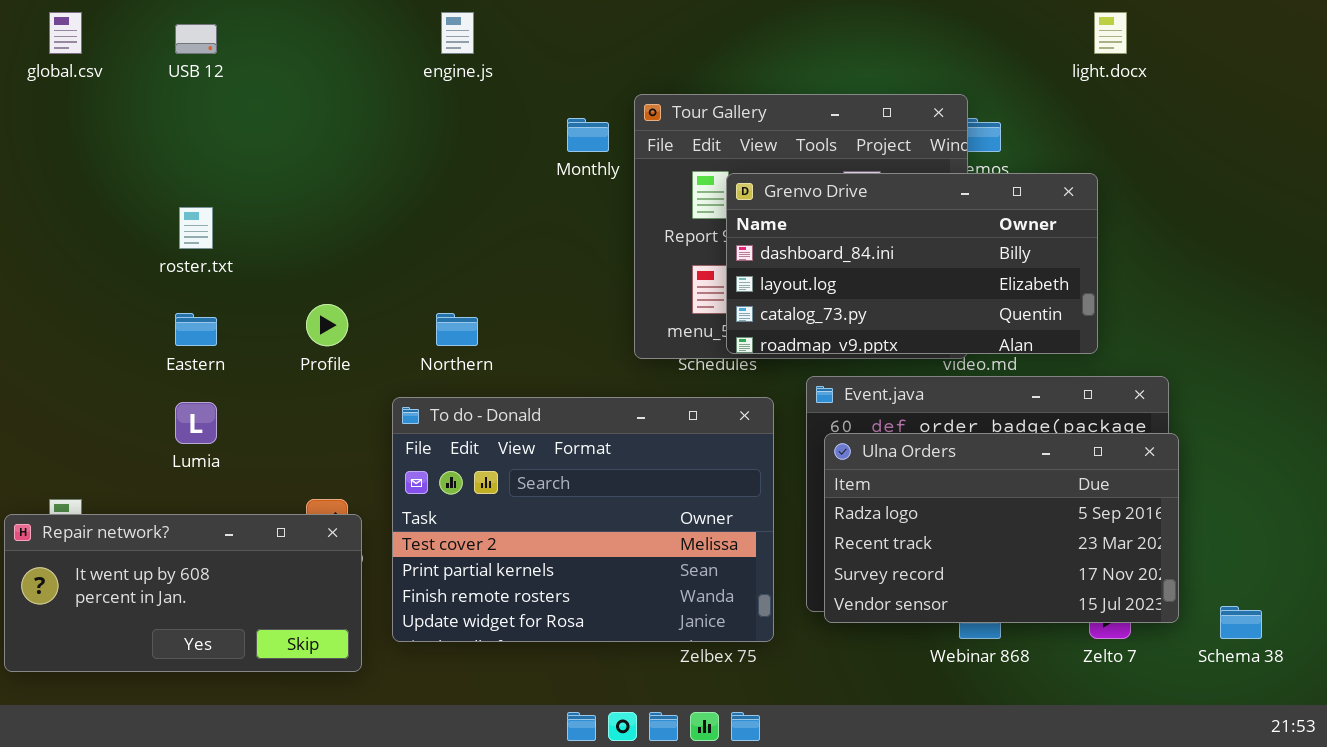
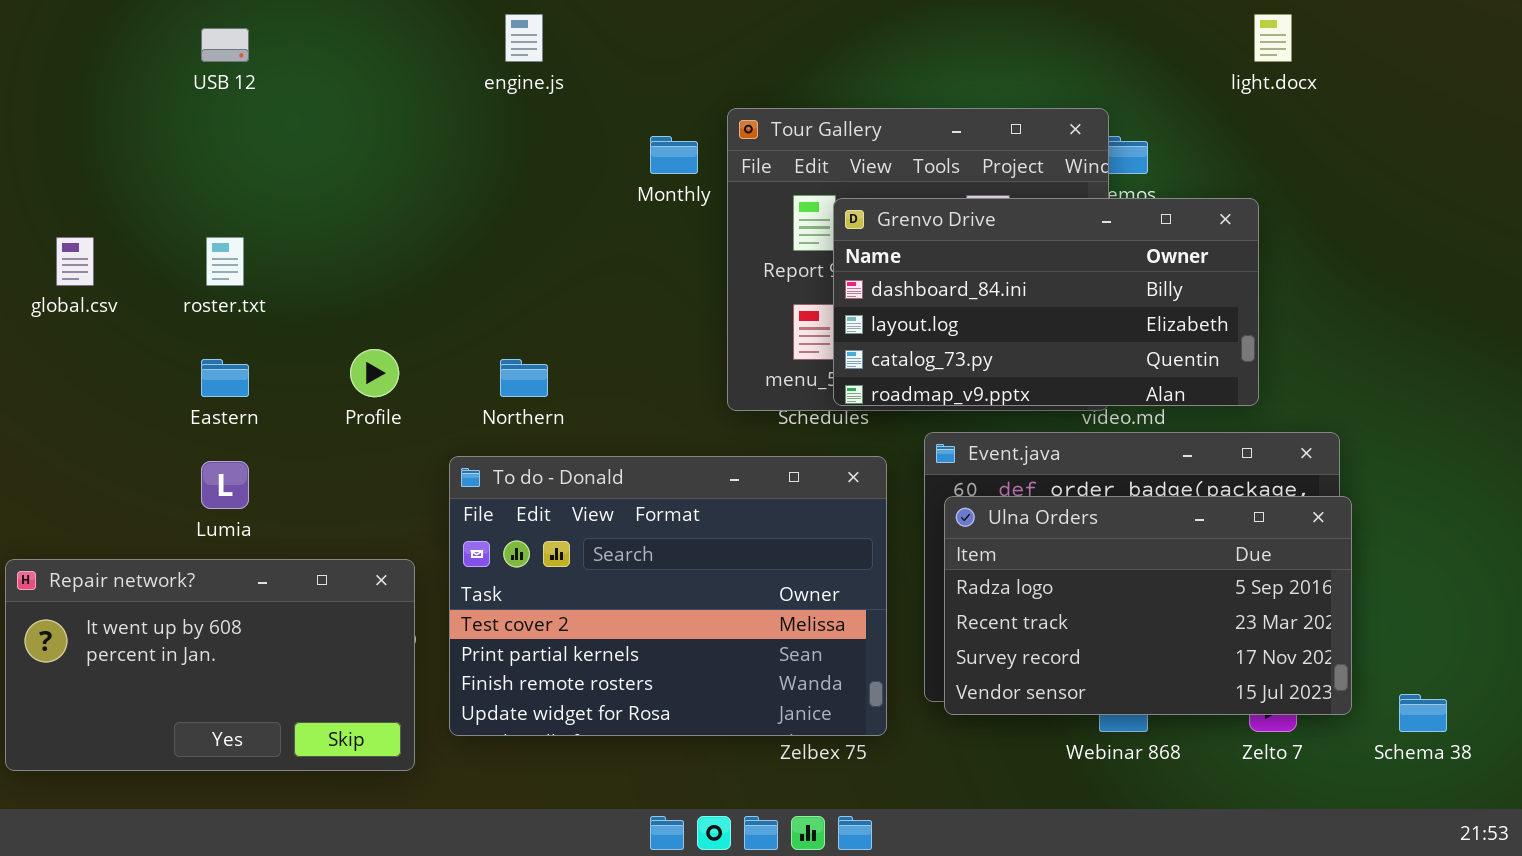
global.csv: [49,12,82,54] -> [56,237,94,286], moved
Repair network?: [4,514,362,672] -> [5,559,415,771], resized

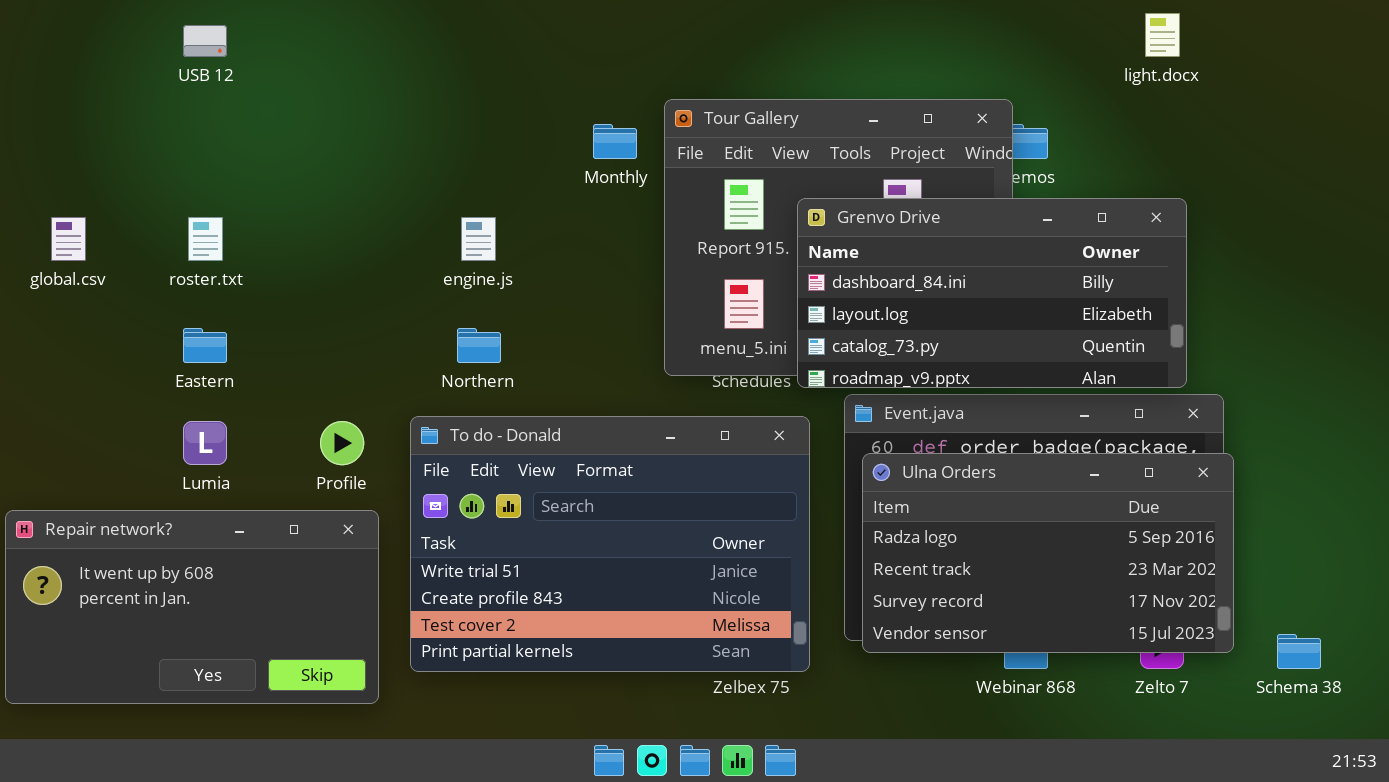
engine.js: [505,14,543,62] -> [461,217,496,261], moved
Grenvo Drive: [833,198,1259,406] -> [797,198,1187,388], moved
Profile: [350,349,399,397] -> [320,421,364,465], moved
To do - Donald: [449,456,887,736] -> [410,416,810,672], scrolled up 2 rows

